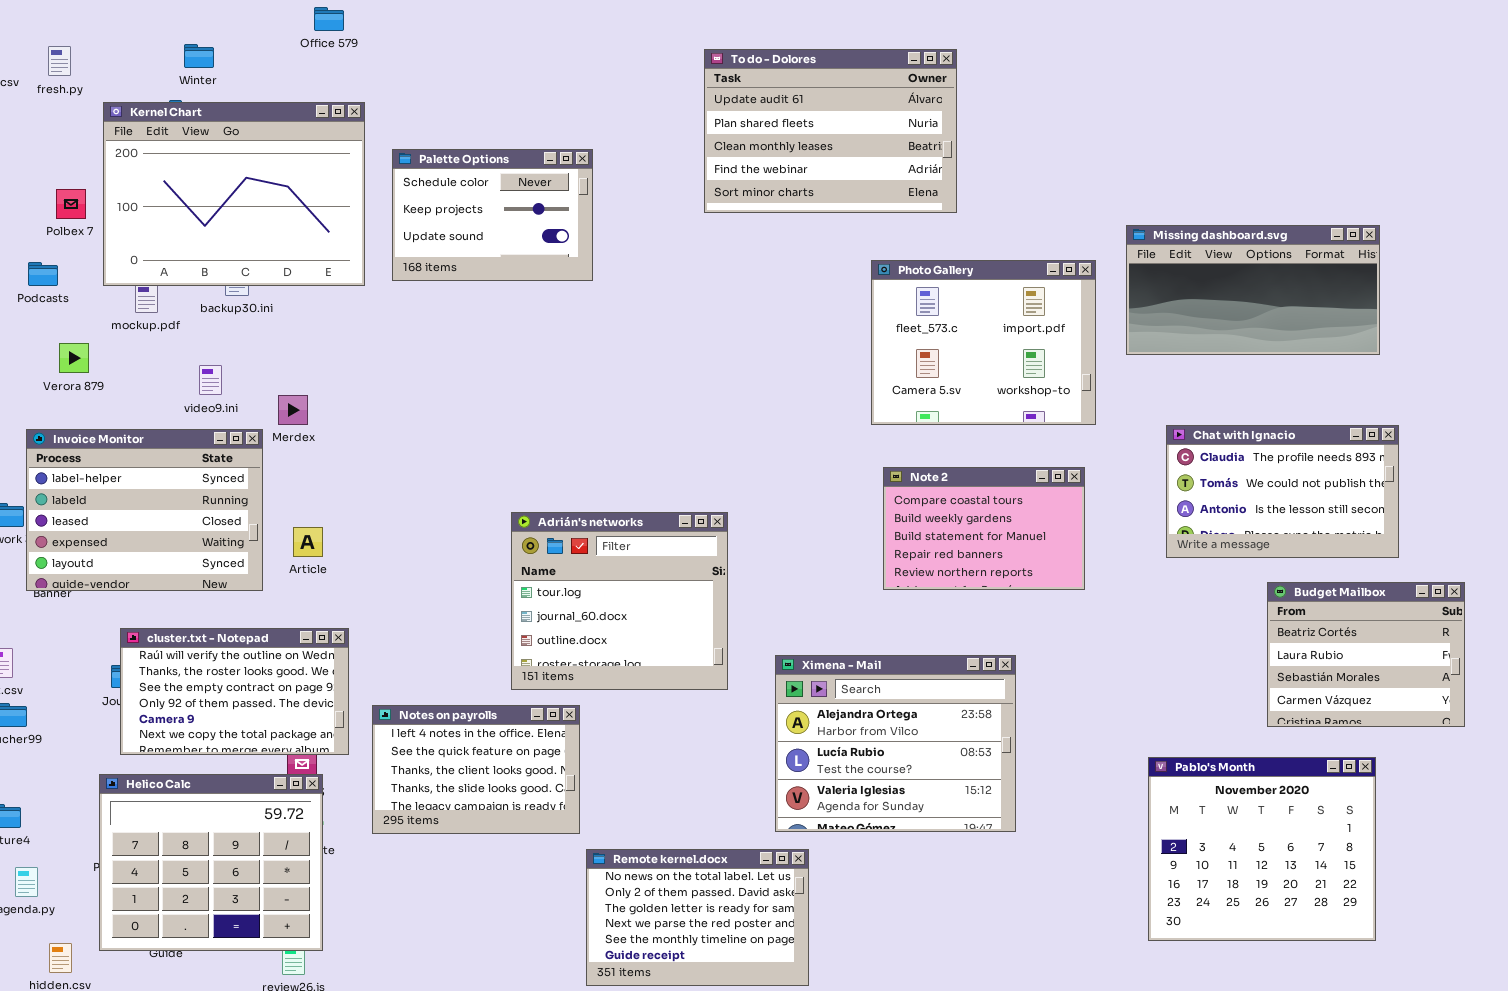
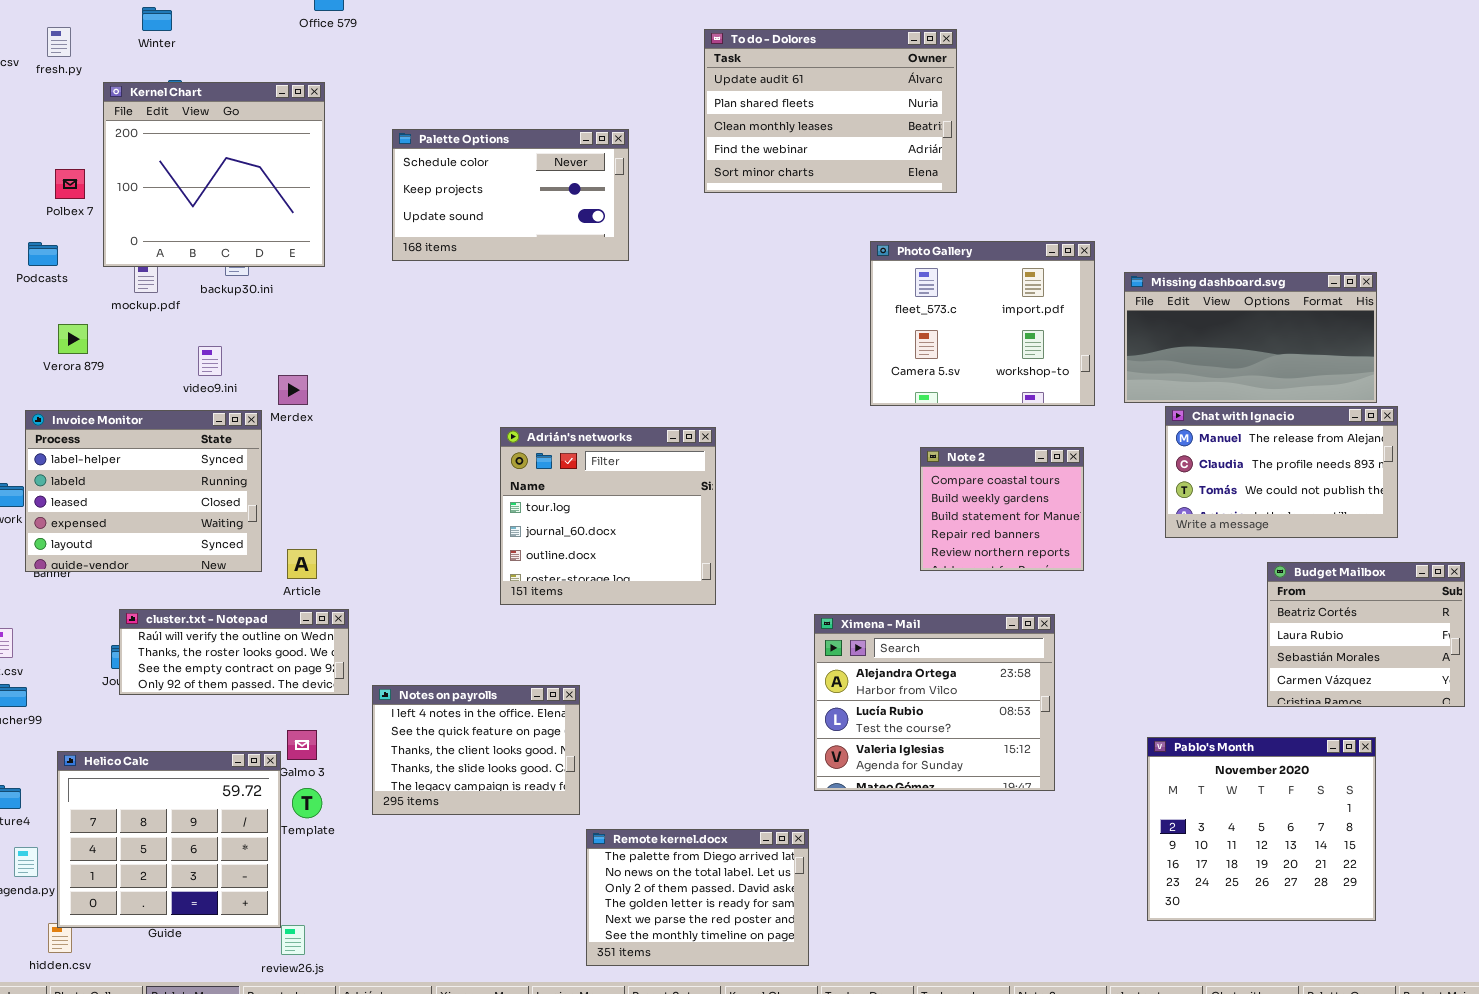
Winter: [184,44,214,68] -> [142,7,172,31], moved
Kernel Chart: [103,102,365,286] -> [103,82,325,267], resized
Palette Options: [392,149,593,281] -> [392,129,629,261], resized
Missing dashboard.svg: [1126,225,1380,355] -> [1124,272,1377,403], moved
Chat with Ignacio: [1166,425,1399,558] -> [1165,406,1398,538], scrolled up 1 row
Note 2: [883,467,1085,590] -> [920,447,1084,571], resized
Adrián's networks: [511,512,728,690] -> [500,427,716,605], moved
Article: [293,527,323,557] -> [287,549,317,579], moved
cluster.txt - Notepad: [120,628,349,755] -> [119,609,349,695], resized
Ximena - Mail: [775,655,1016,832] -> [814,614,1055,791], moved
Helico Calc: [99,774,323,951] -> [57,751,281,928], moved
Remote kernel.docx: [586,849,809,986] -> [586,829,809,966], scrolled up 1 row

